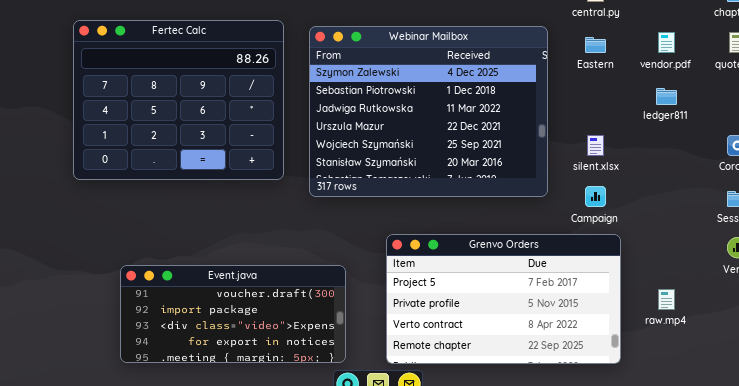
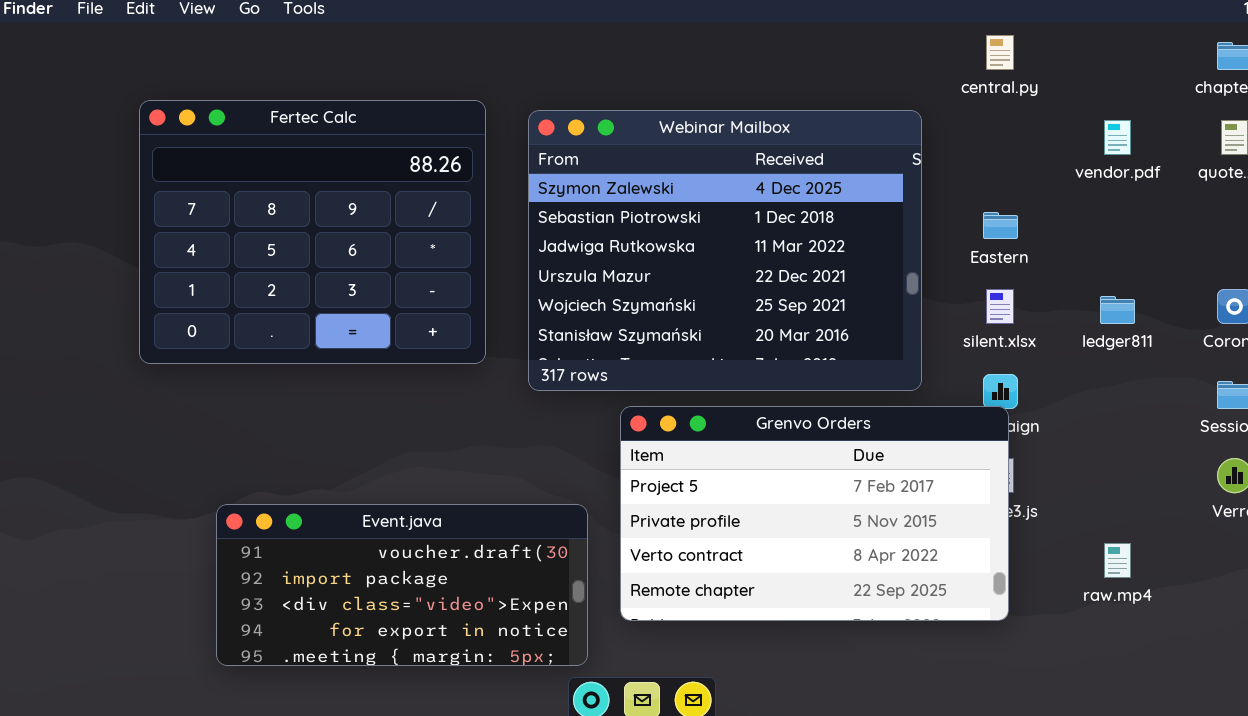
Eastern: [585,37,606,53] -> [983,212,1018,239], moved
ledger811: [656,88,677,105] -> [1100,296,1135,324], moved
Grenvo Orders: [386,234,621,364] -> [620,406,1009,621], moved

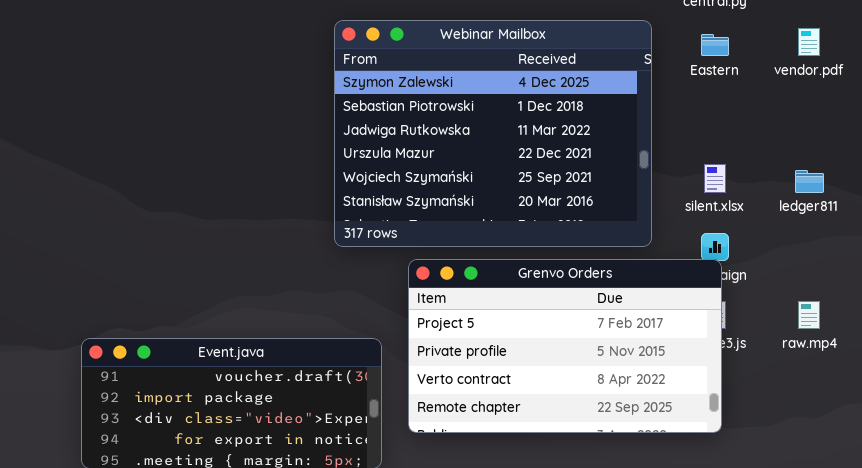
Fertec Calc: [139,100,486,364] -> none, closed
Eastern: [983,212,1018,239] -> [701,34,729,56], moved
raw.mp4: [1104,543,1131,578] -> [798,301,820,329], moved

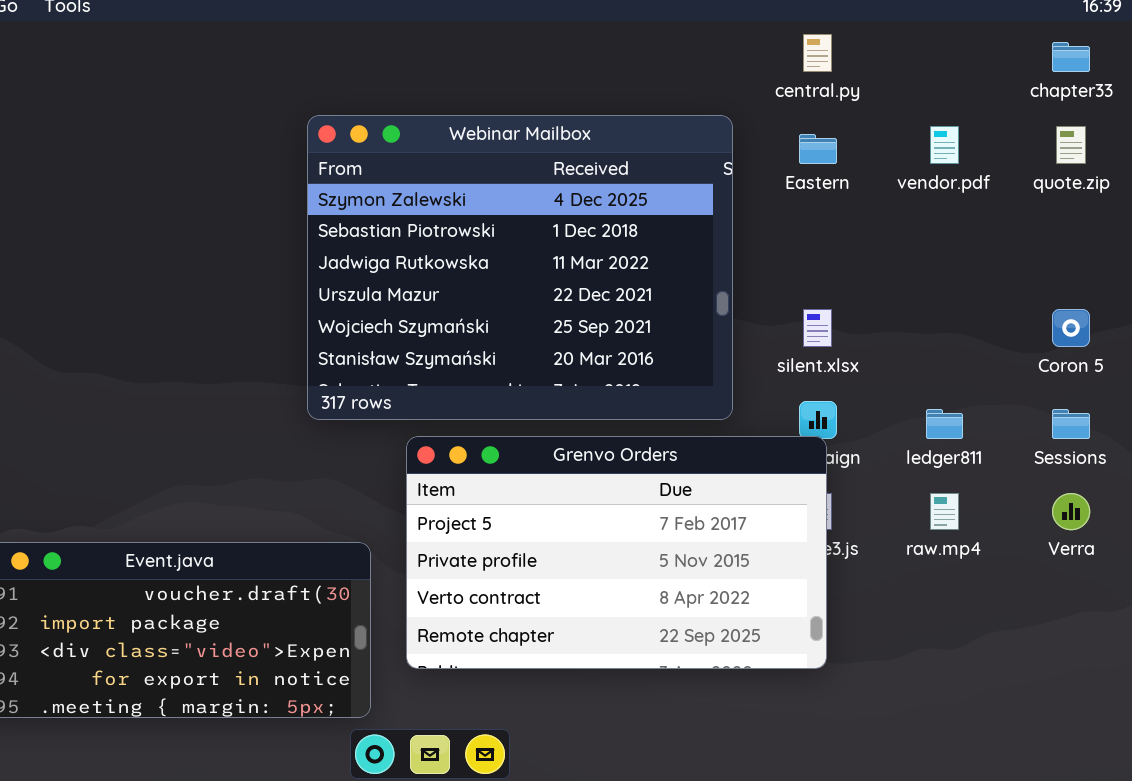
ledger811: [795,170,824,193] -> [926,409,963,439], moved

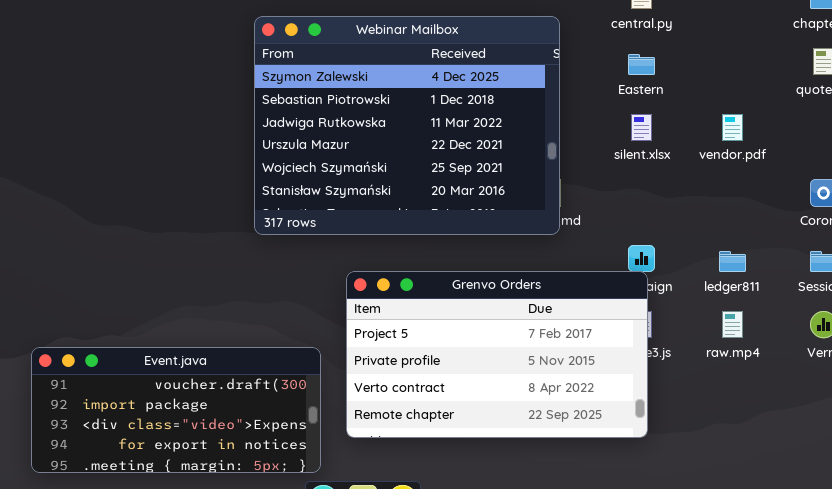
Webinar Mailbox: [307,115,733,420] -> [254,16,560,235], moved
vendor.pdf: [930,126,959,164] -> [722,114,743,141], moved
silent.xlsx: [803,309,832,347] -> [631,114,652,141], moved

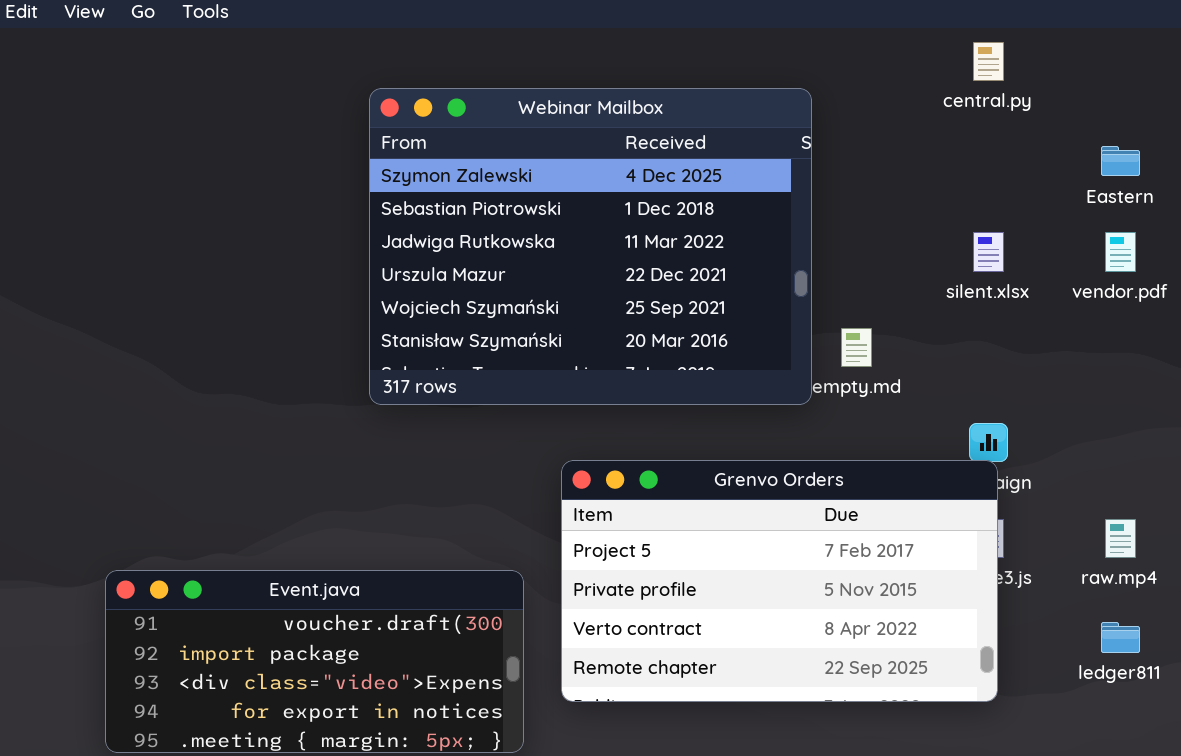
Webinar Mailbox: [254,16,560,235] -> [369,88,812,405], moved
Eastern: [628,54,655,75] -> [1101,146,1140,176], moved
ledger811: [719,251,746,272] -> [1101,622,1140,653], moved

